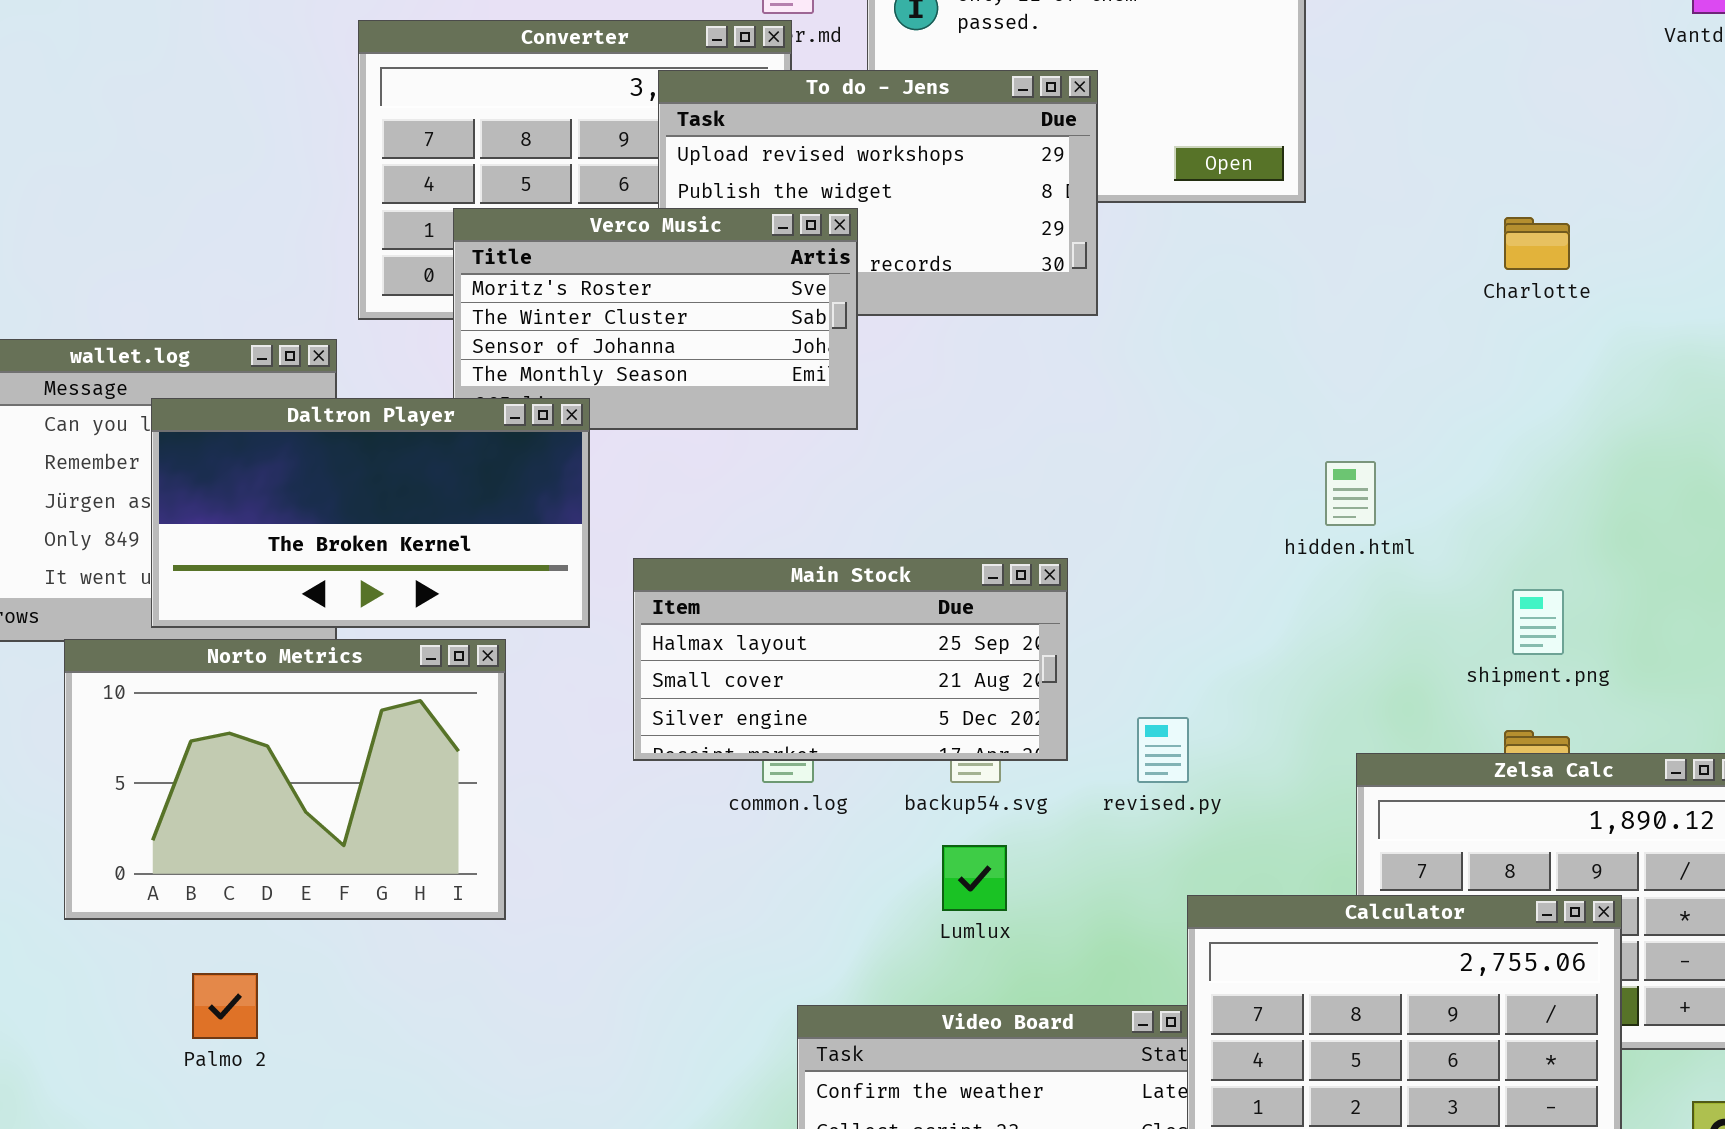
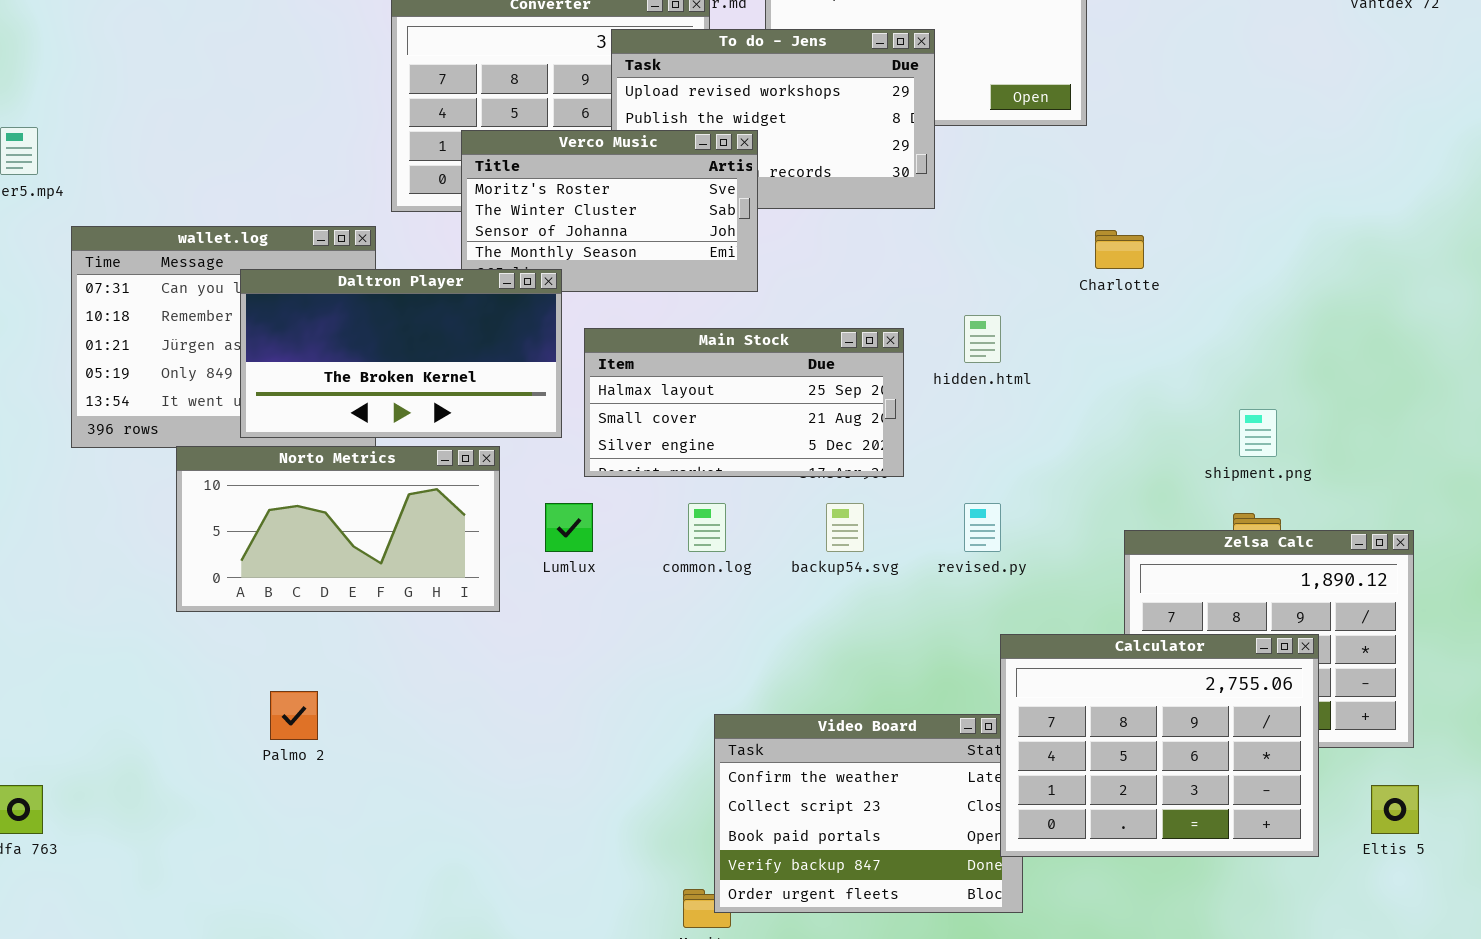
Charlotte: [1504,217,1570,270] -> [1095,230,1144,269], moved
hidden.html: [1325,461,1376,526] -> [964,315,1001,363], moved
Main Stock: [633,558,1068,761] -> [584,328,904,477], moved
Norto Metrics: [64,639,506,920] -> [176,446,500,612], resized
Lumlux: [942,845,1007,911] -> [545,503,593,552], moved

